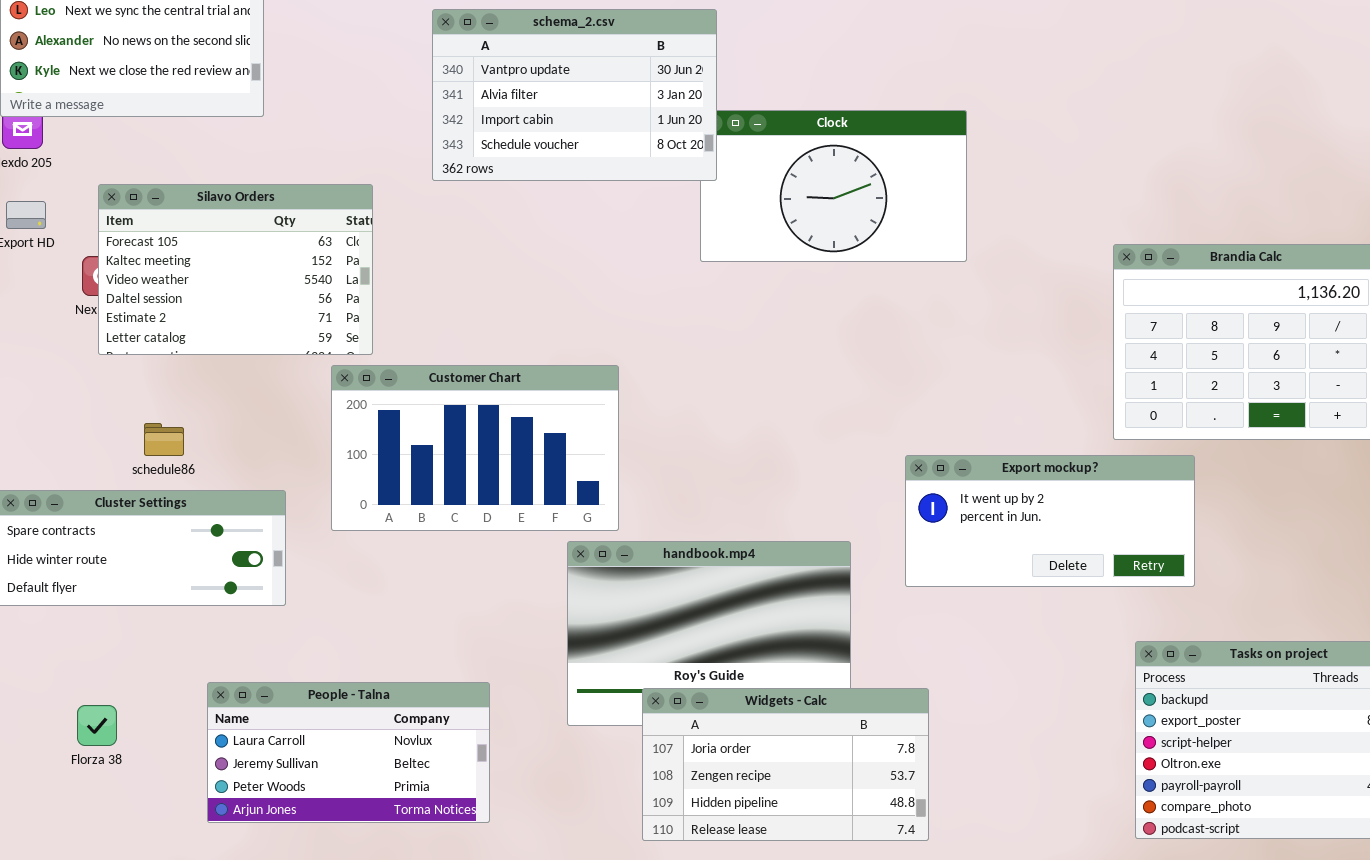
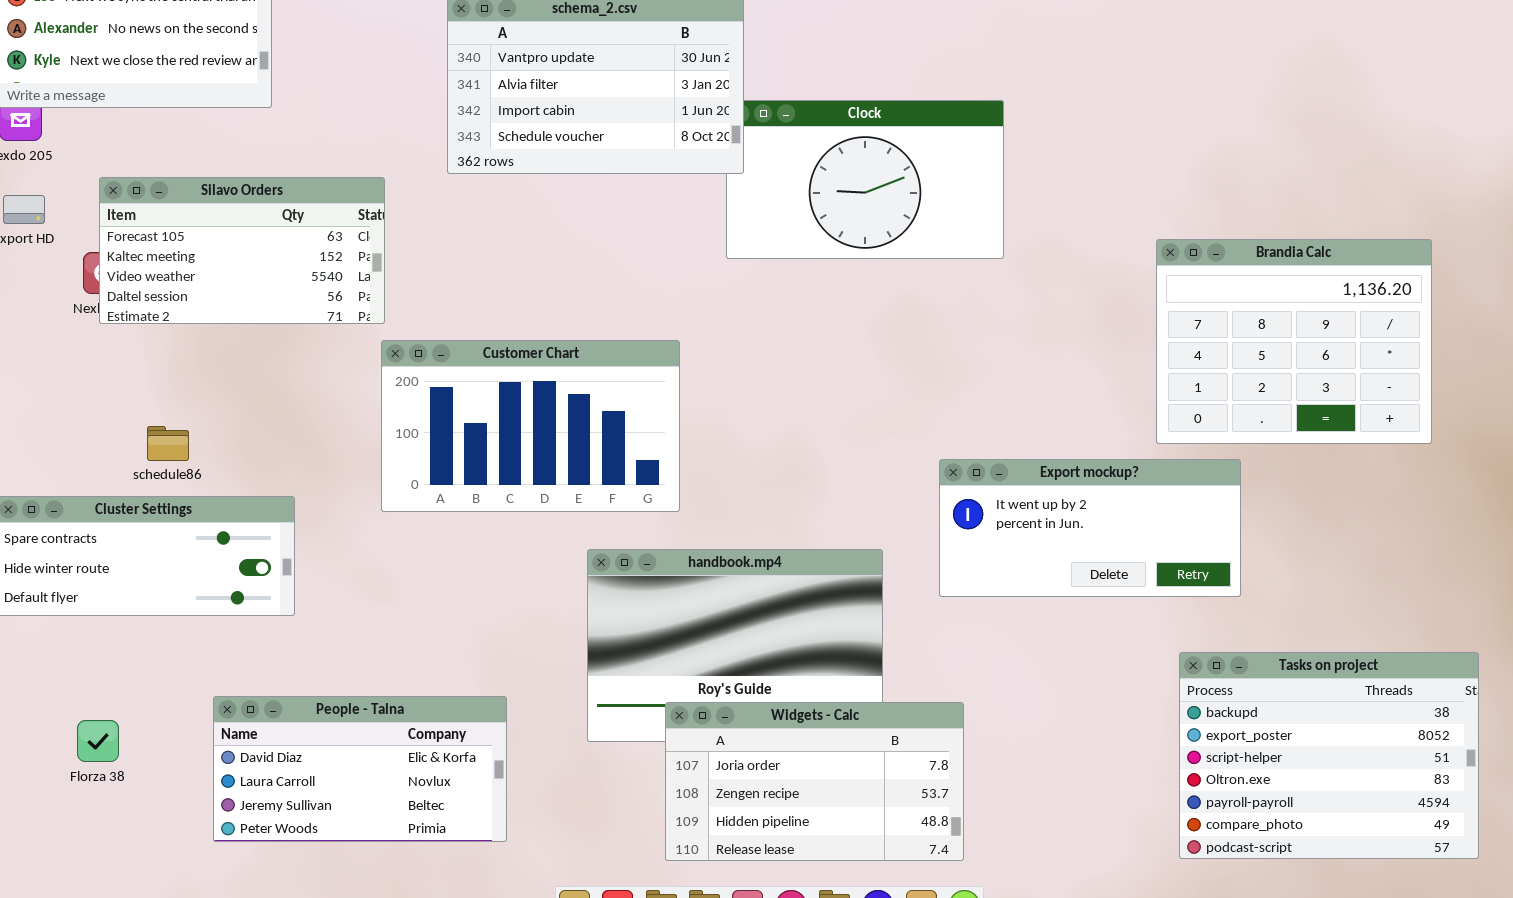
Silavo Orders: [98,184,373,355] -> [99,177,385,324], resized
Customer Chart: [331,365,619,531] -> [381,340,680,512], moved
People - Talna: [207,682,490,823] -> [213,696,507,842], scrolled up 1 row

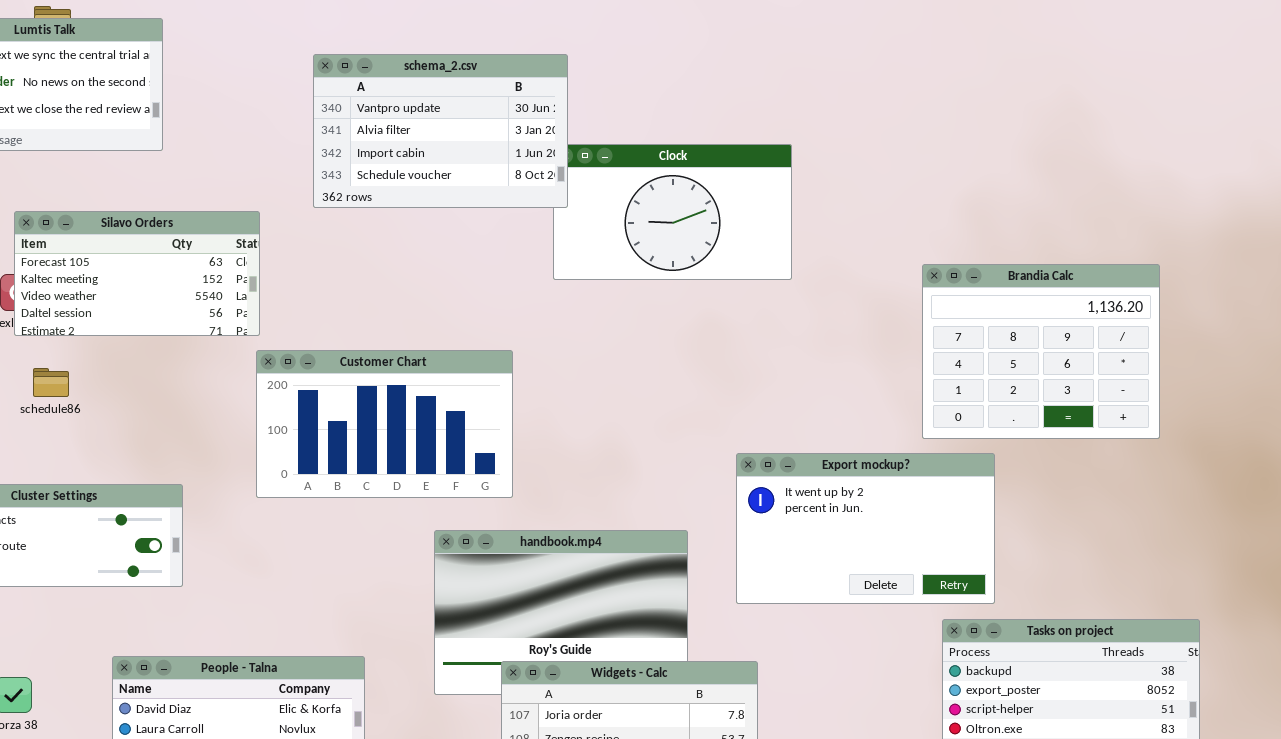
schedule86: [147,426,189,461] -> [33,368,69,397], moved
Export mockup?: [939,459,1241,597] -> [736,453,995,604], resized

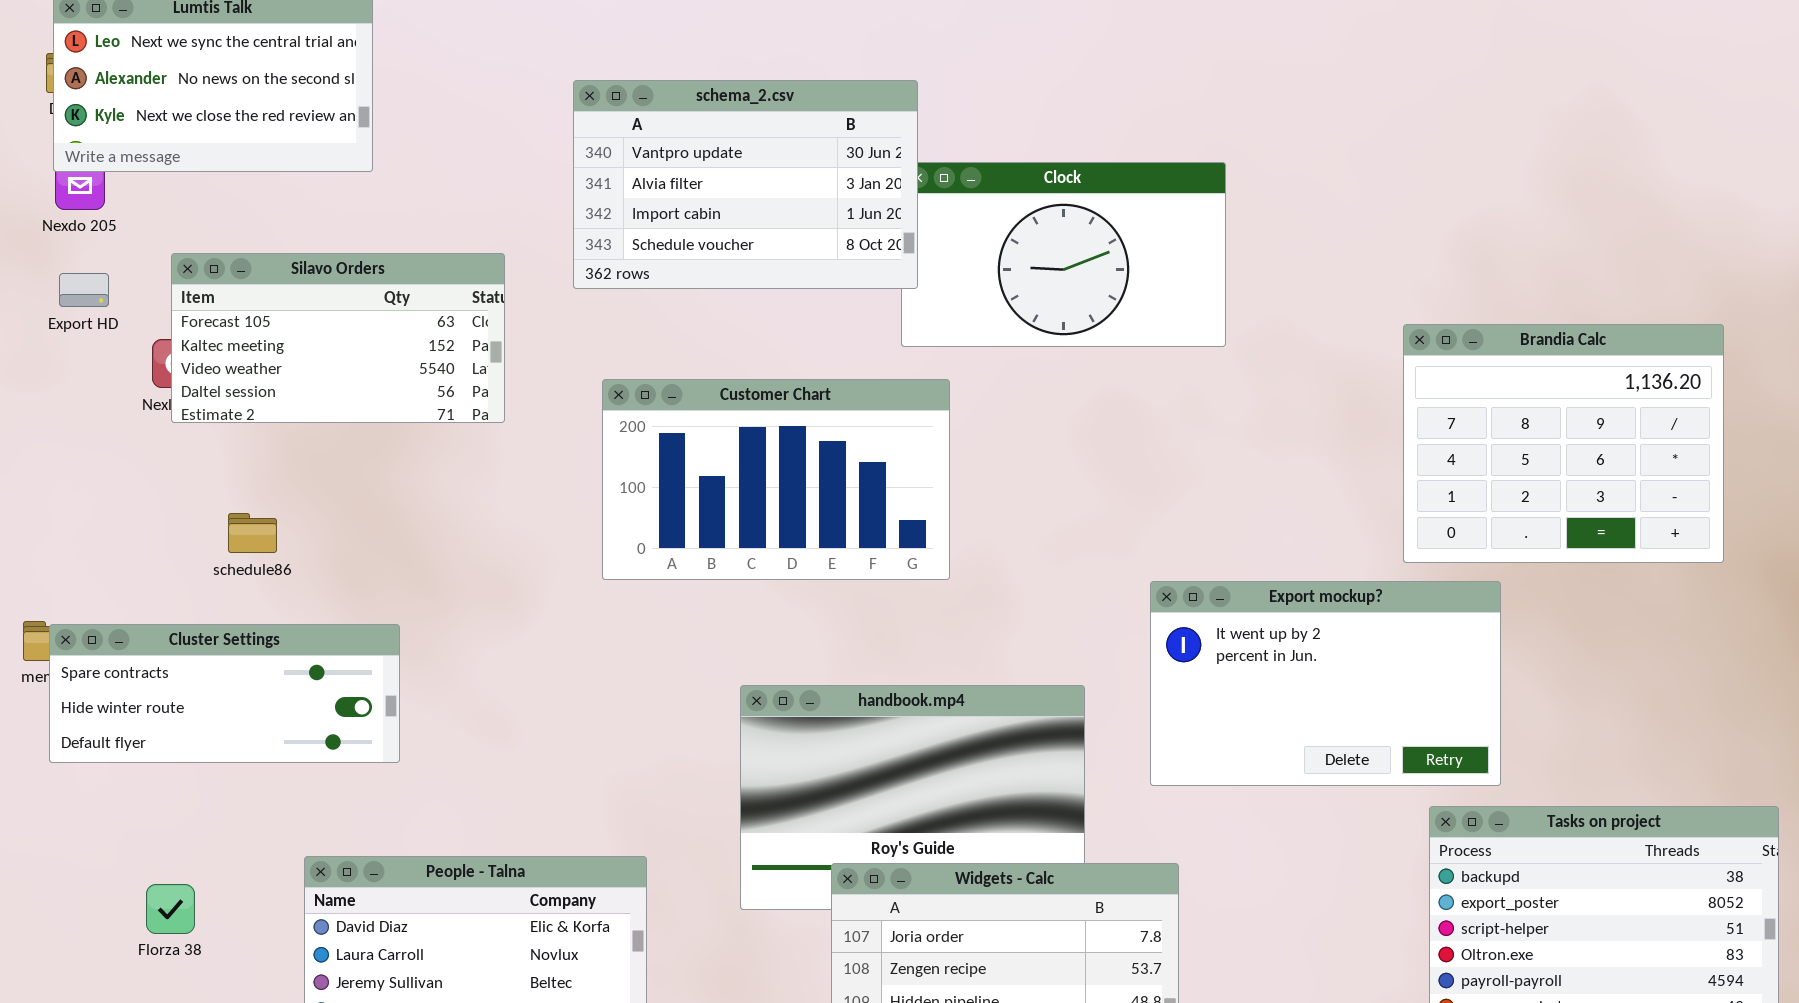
schema_2.csv: [313,54,568,208] -> [573,80,918,289], moved
Customer Chart: [256,350,513,498] -> [602,379,950,580], moved
schedule86: [33,368,69,397] -> [228,513,277,553], moved

